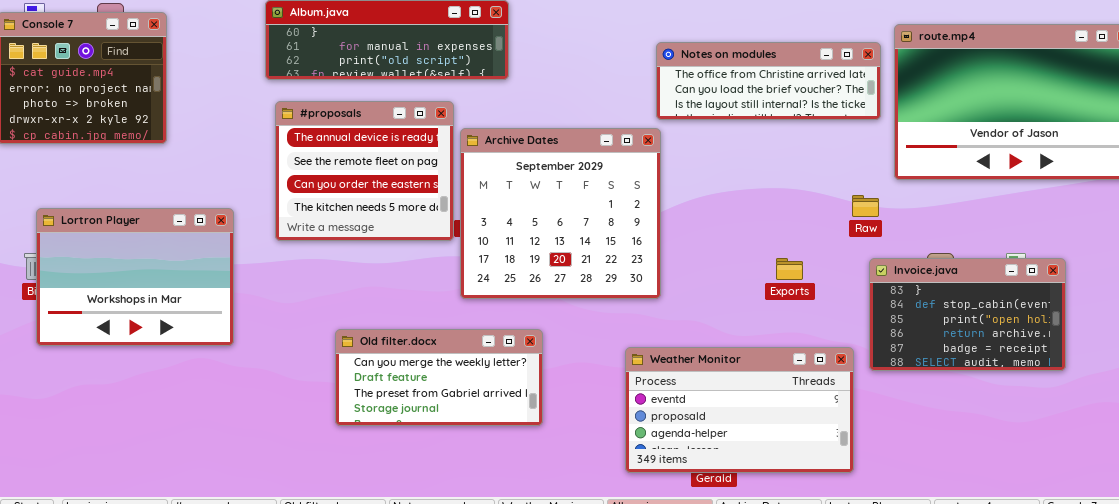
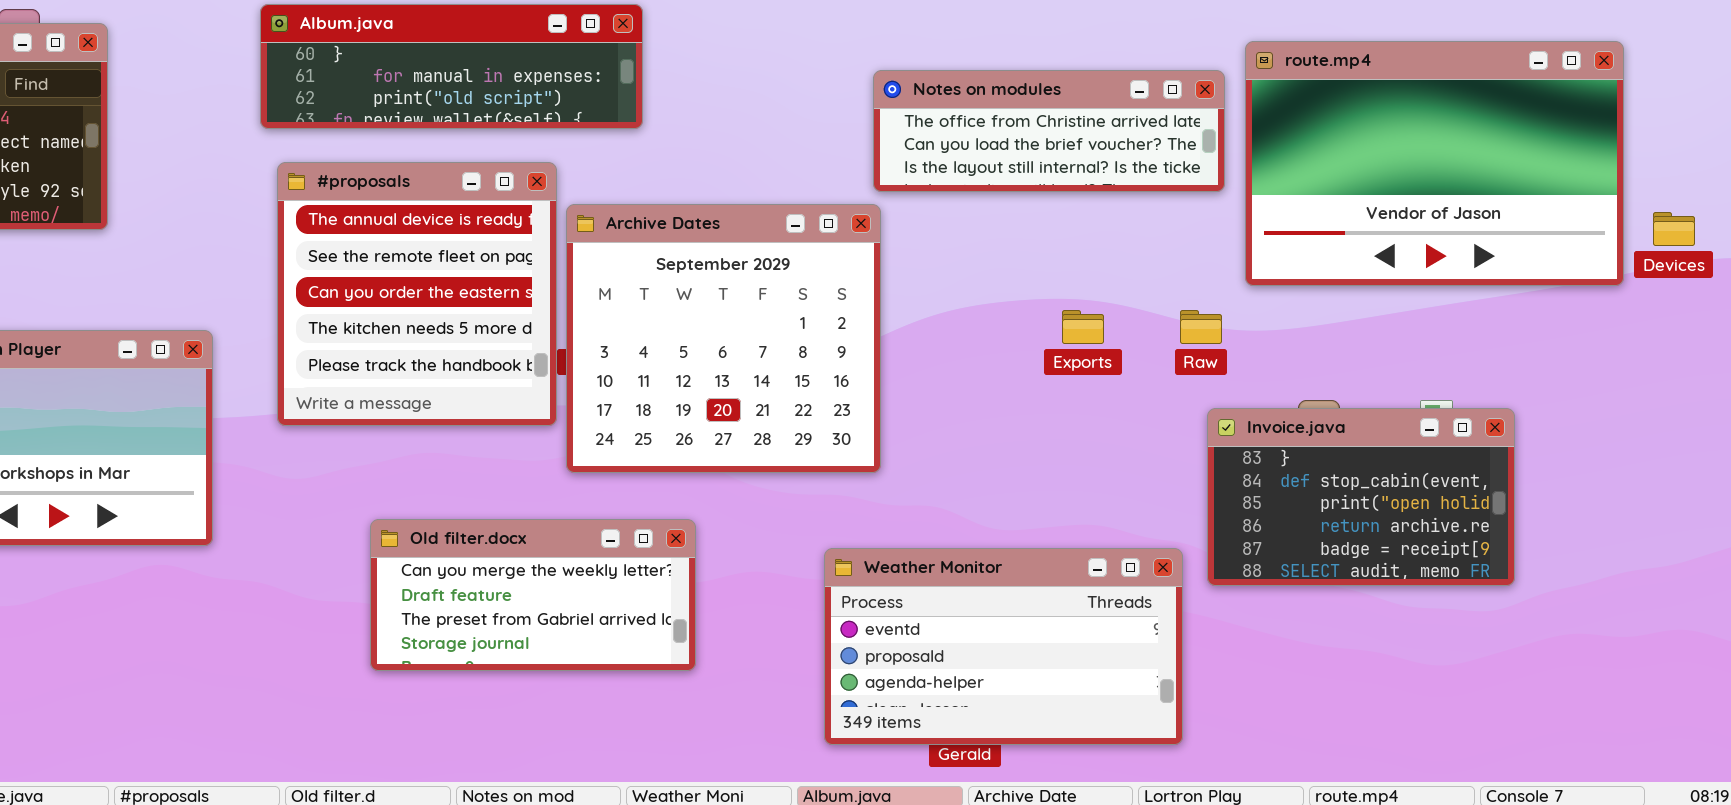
#proposals: [275,101,454,241] -> [277,162,557,426], resized
Exports: [776,258,803,280] -> [1062,310,1104,344], moved

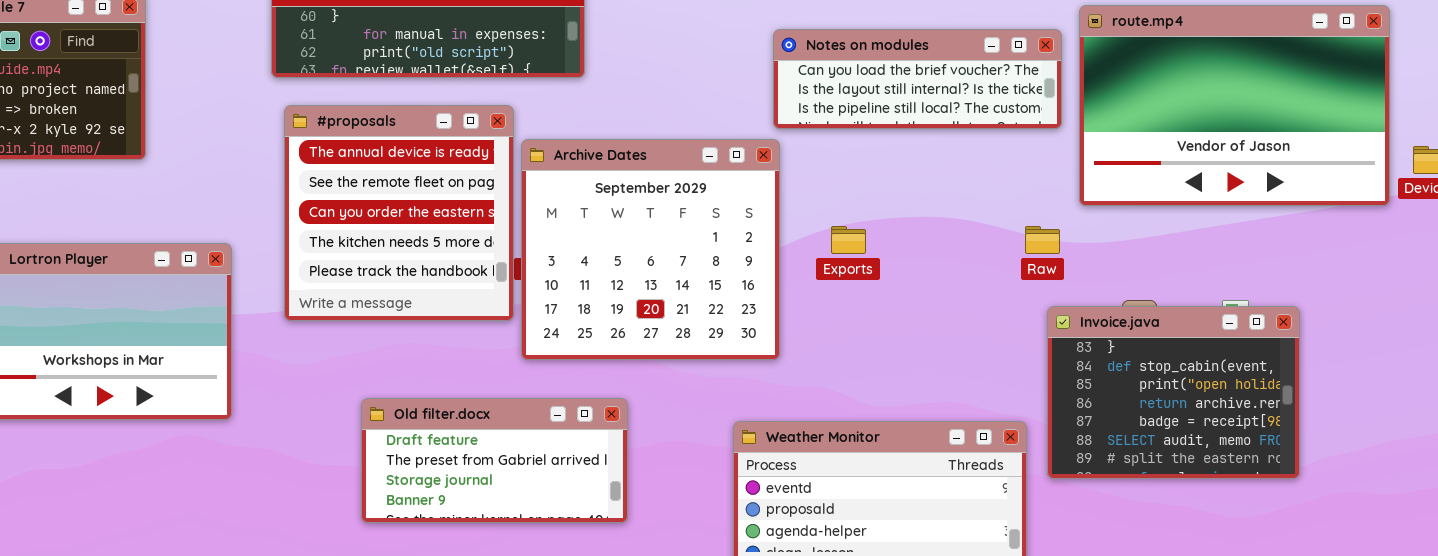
Notes on modules: [873,70,1225,192] -> [773,29,1062,129], scrolled down 1 row
Exports: [1062,310,1104,344] -> [831,226,866,254], moved
Invoice.java: [1207,408,1515,586] -> [1047,306,1300,479], resized
Old filter.docx: [370,519,696,671] -> [361,398,628,523], scrolled down 1 row

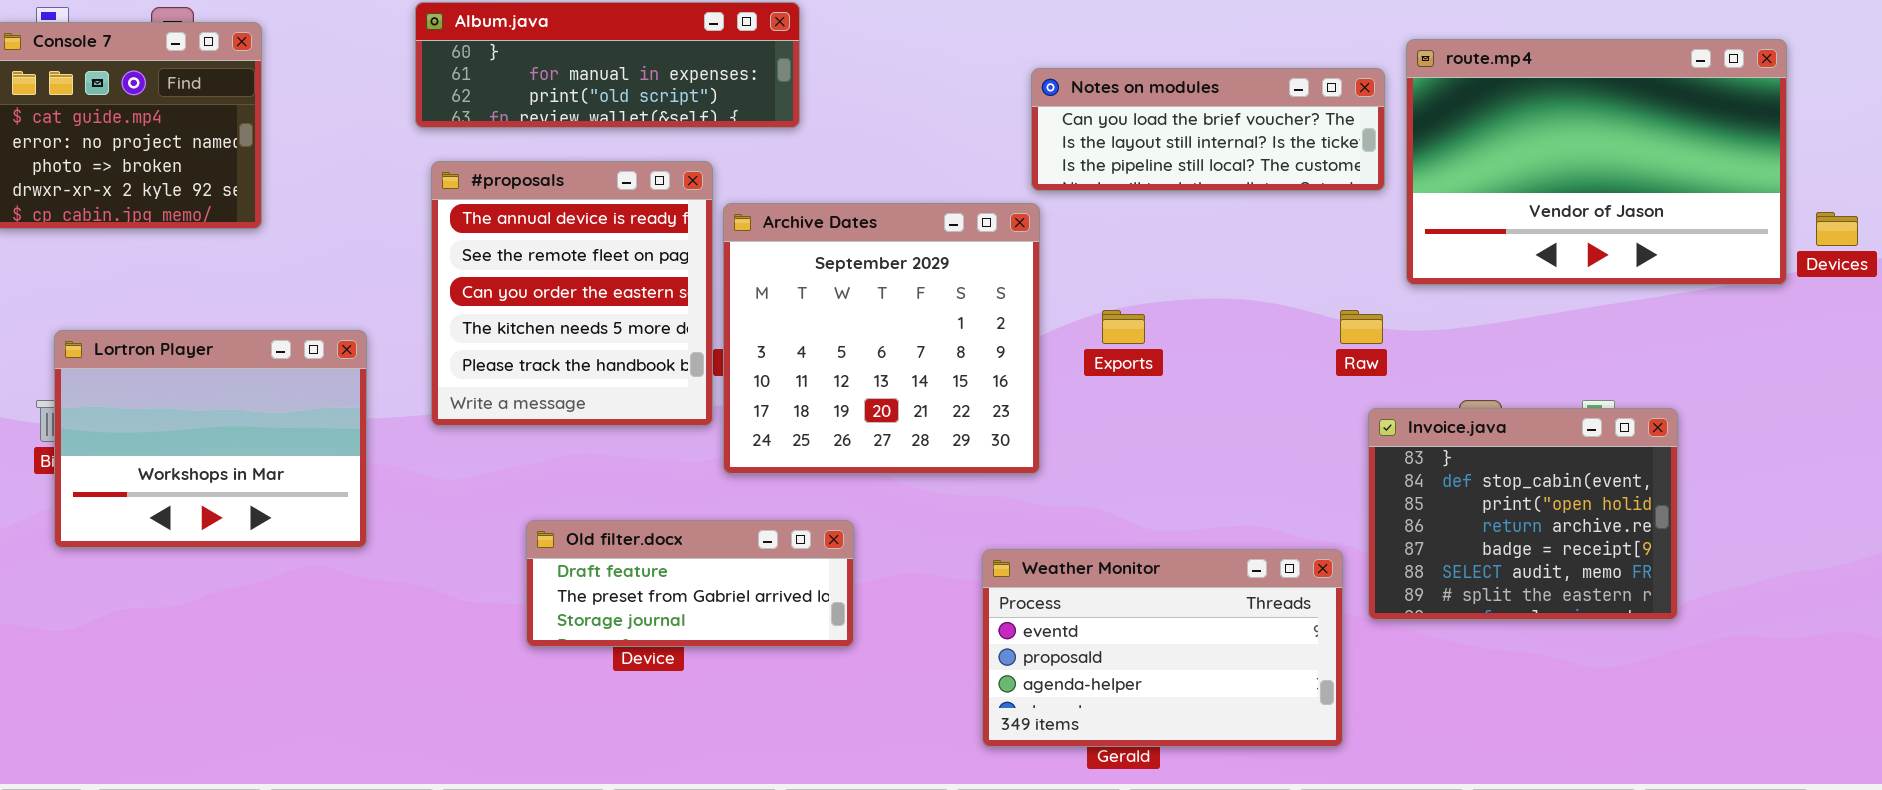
Old filter.docx: [361,398,628,523] -> [526,520,854,647], resized

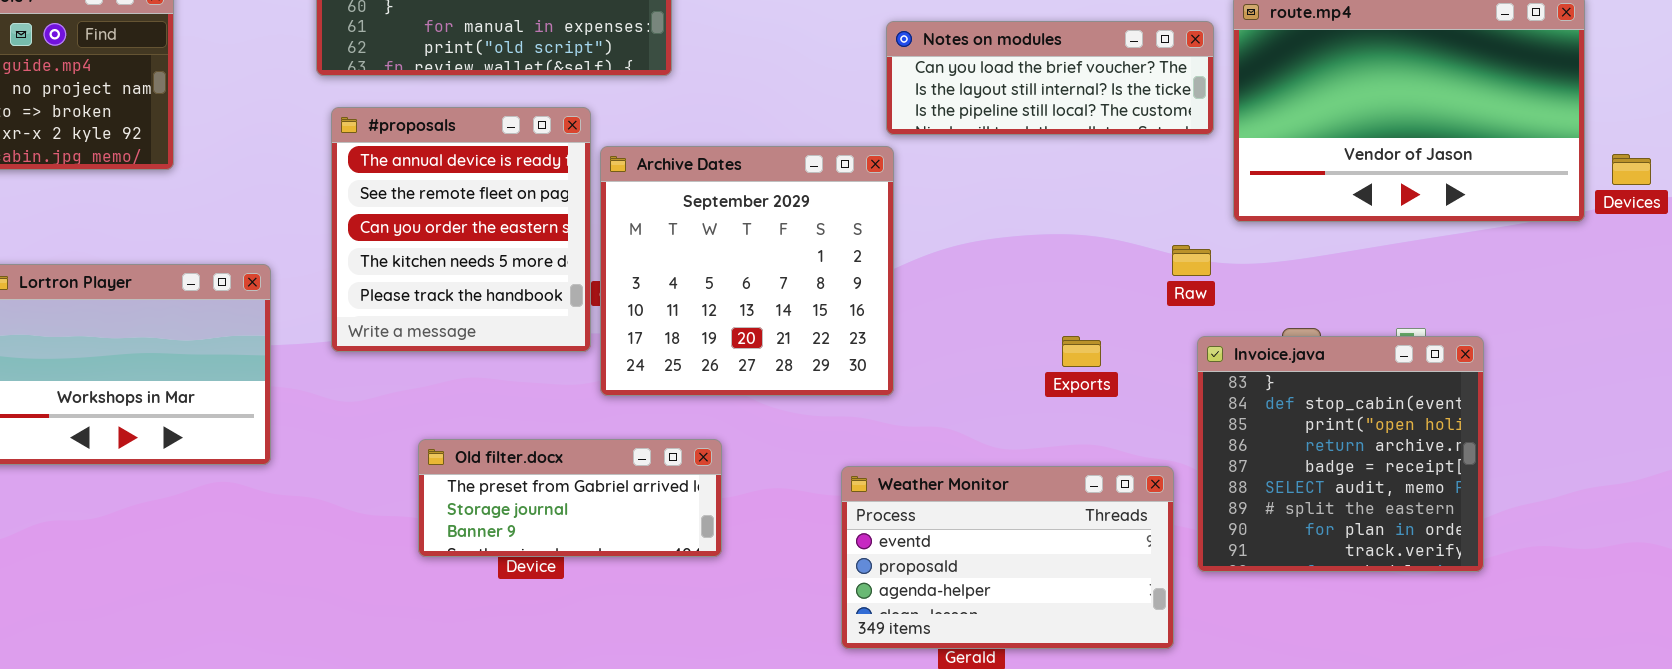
Exports: [1102,310,1145,344] -> [1062,336,1101,367], moved
Invoice.java: [1368,408,1678,620] -> [1197,336,1484,572], resized
Old filter.docx: [526,520,854,647] -> [418,439,722,557], scrolled down 1 row

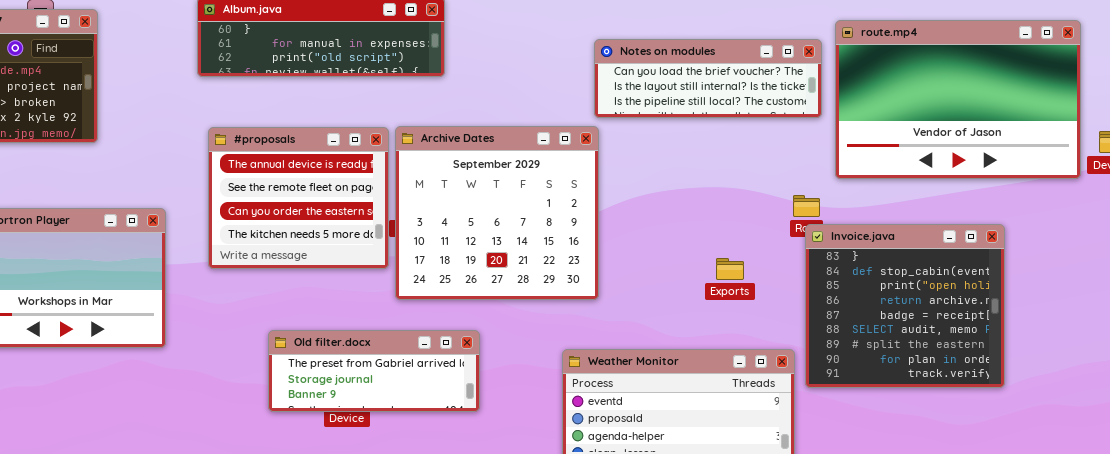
#proposals: [331,107,591,352] -> [208,127,389,269], resized
Invoice.java: [1197,336,1484,572] -> [805,224,1005,388], moved

